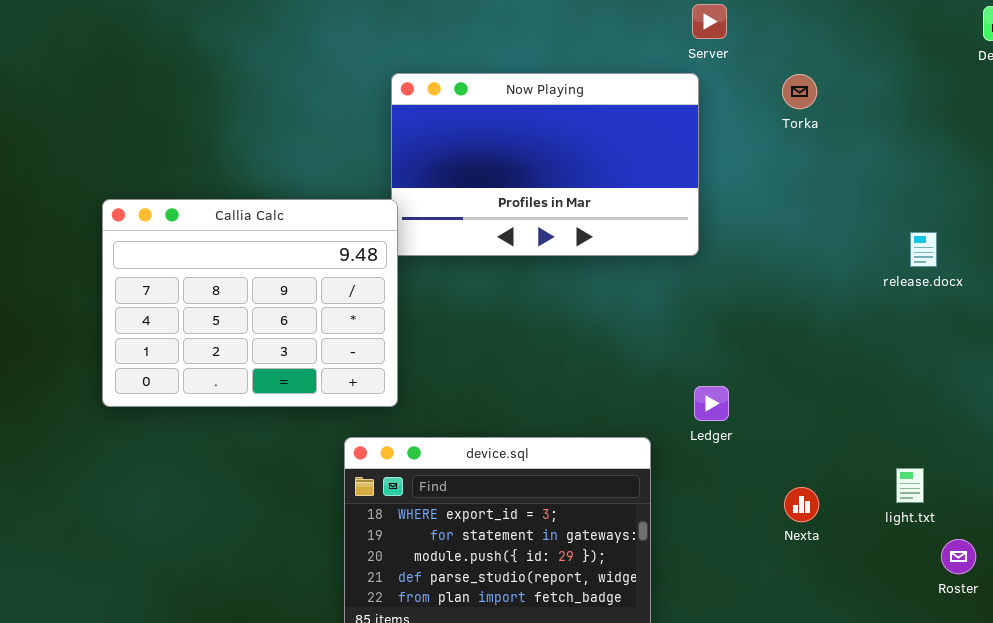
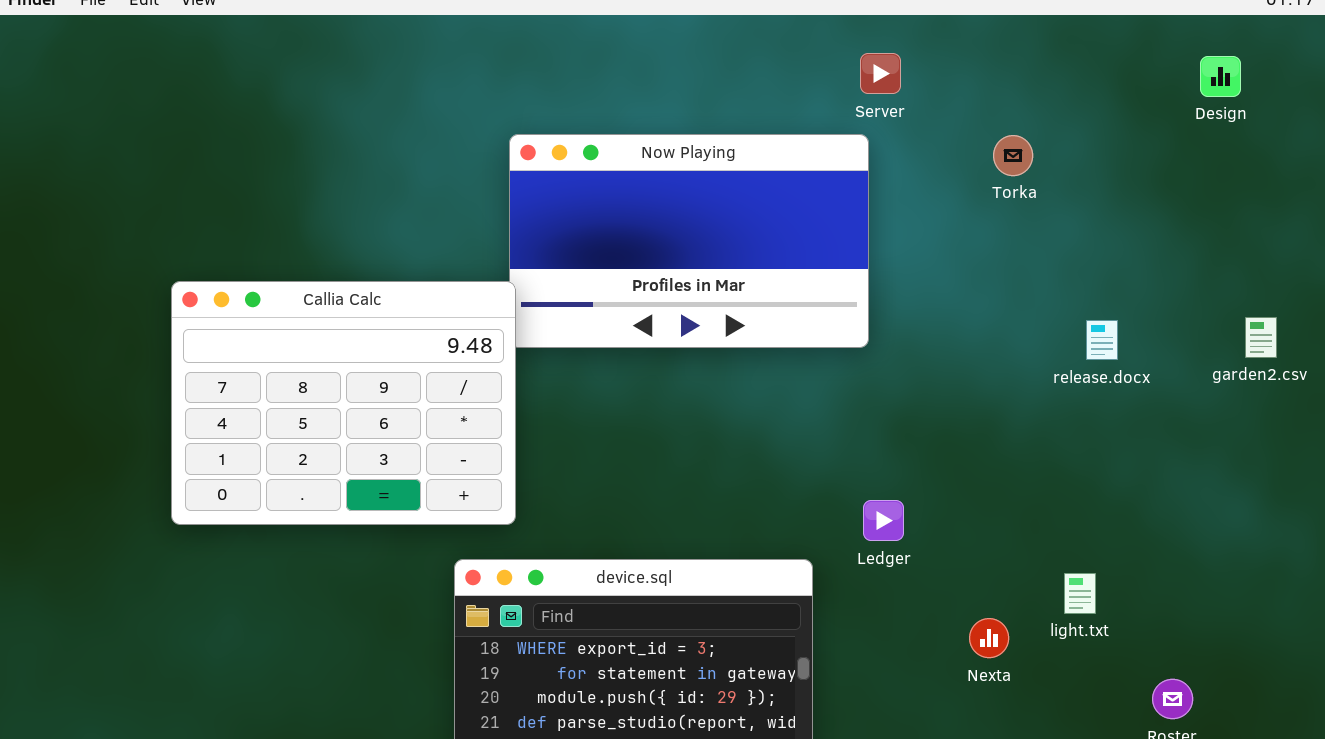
Torka: [782,74,817,109] -> [993,135,1033,176], moved
release.docx: [910,232,937,267] -> [1086,320,1118,360], moved
light.txt: [896,468,924,503] -> [1064,573,1096,614], moved

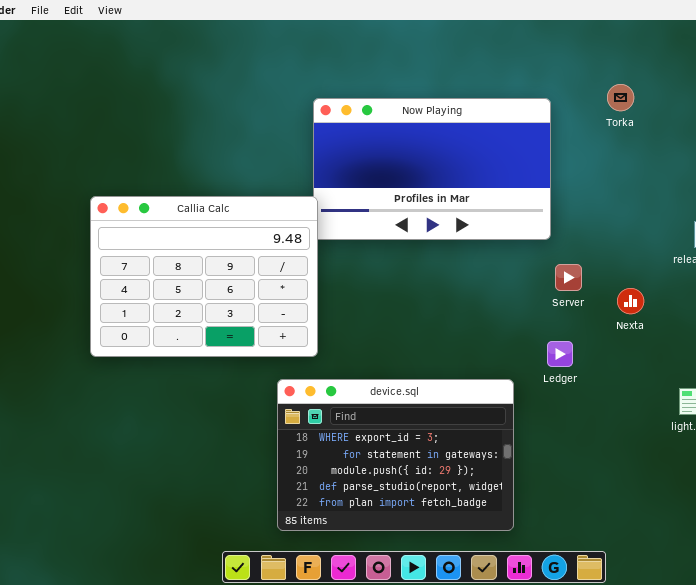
Server: [860,53,901,94] -> [555,264,582,291], moved
Torka: [993,135,1033,176] -> [607,84,634,111], moved
Nexta: [969,618,1009,658] -> [617,288,644,314], moved

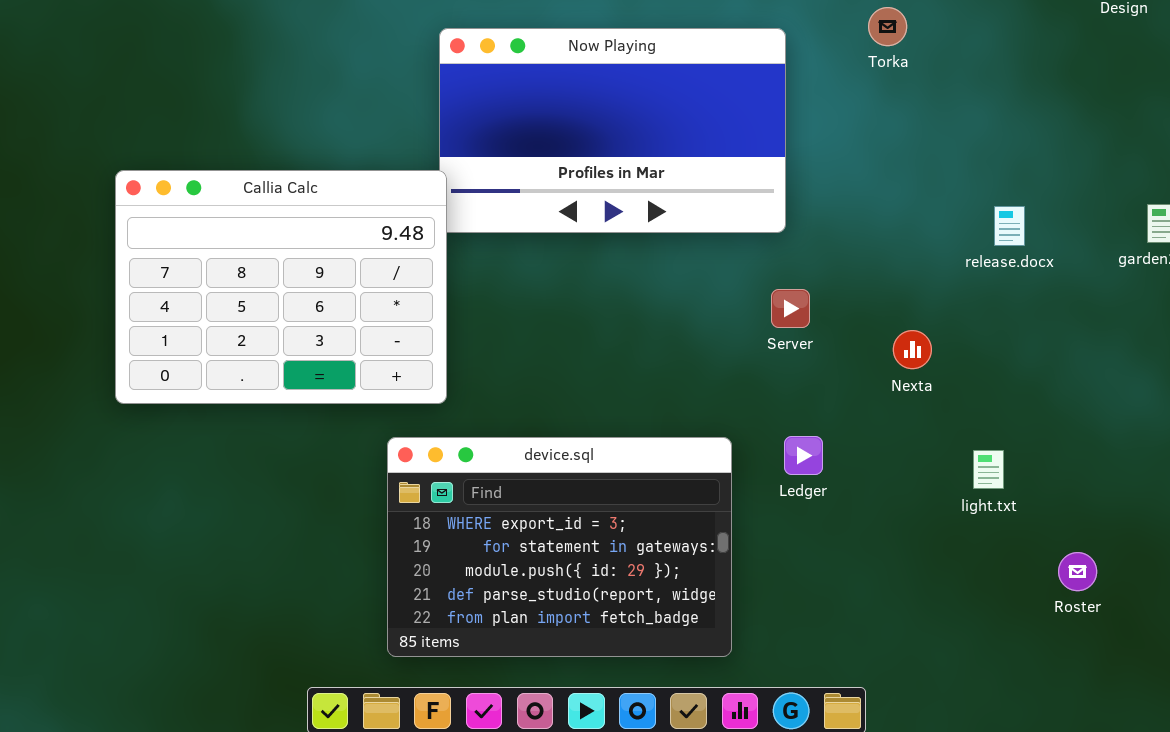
Server: [555,264,582,291] -> [771,289,810,328], moved
Nexta: [617,288,644,314] -> [893,330,932,369], moved
Ledger: [547,341,573,367] -> [784,436,823,475], moved

